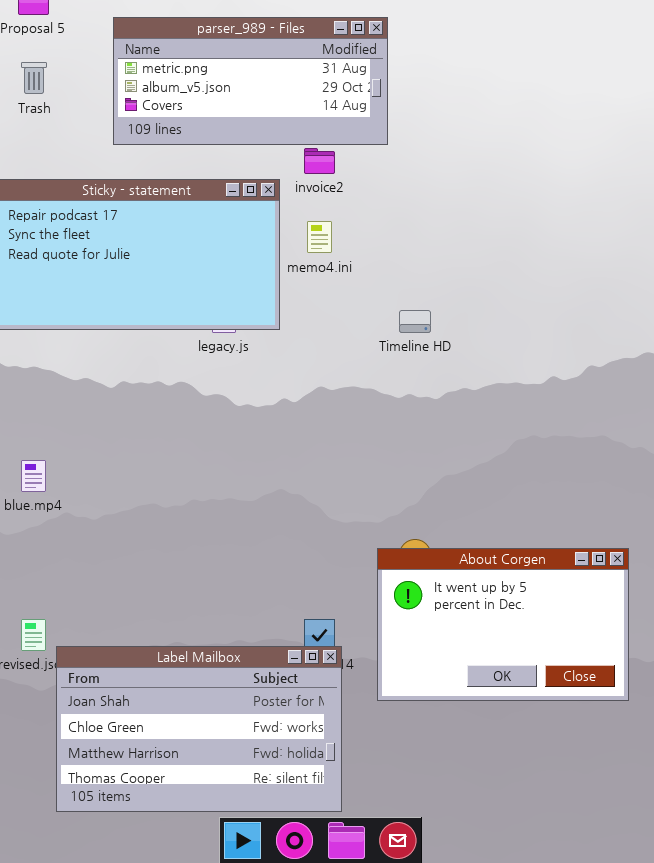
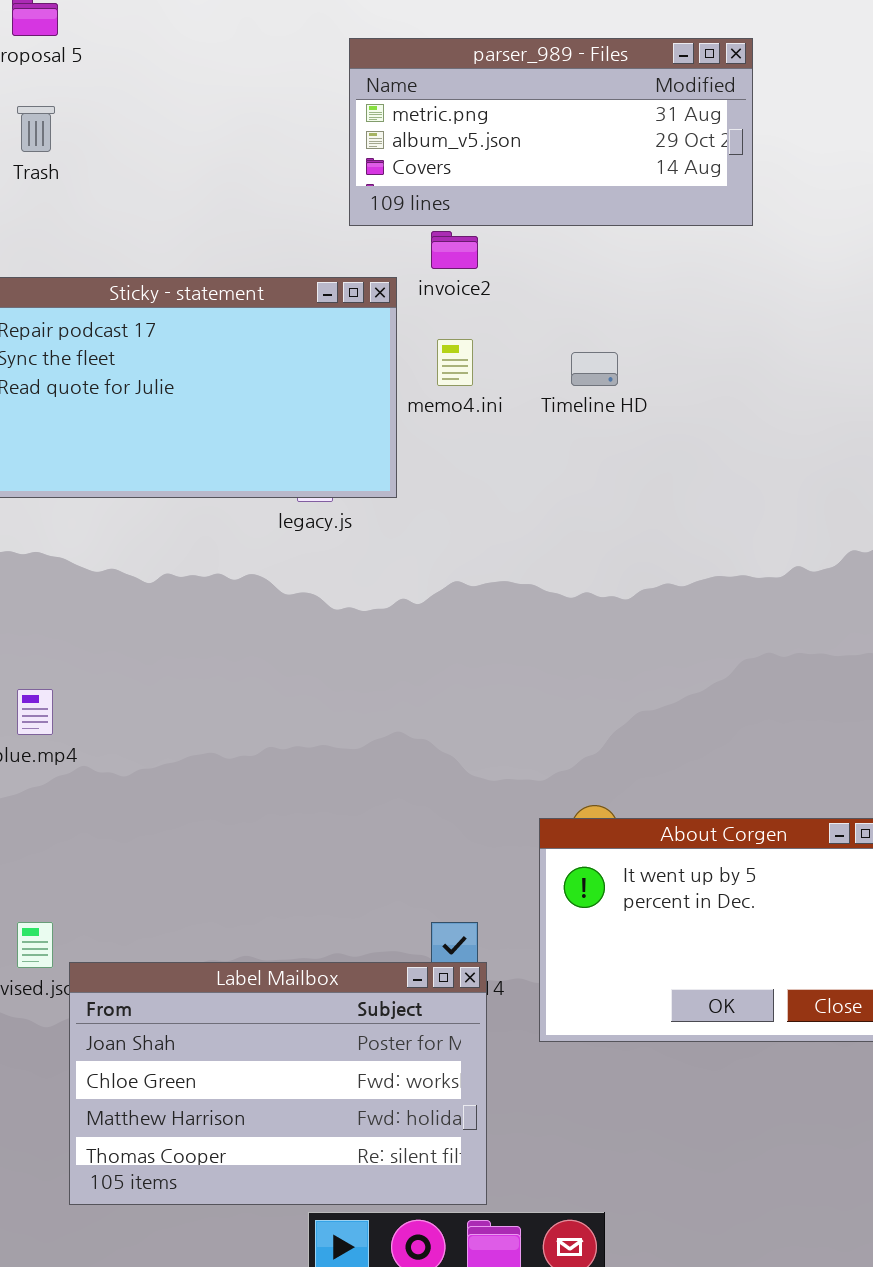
parser_989 - Files: [113,17,388,145] -> [349,38,753,226], moved
Timeline HD: [399,310,431,333] -> [571,352,618,386], moved

